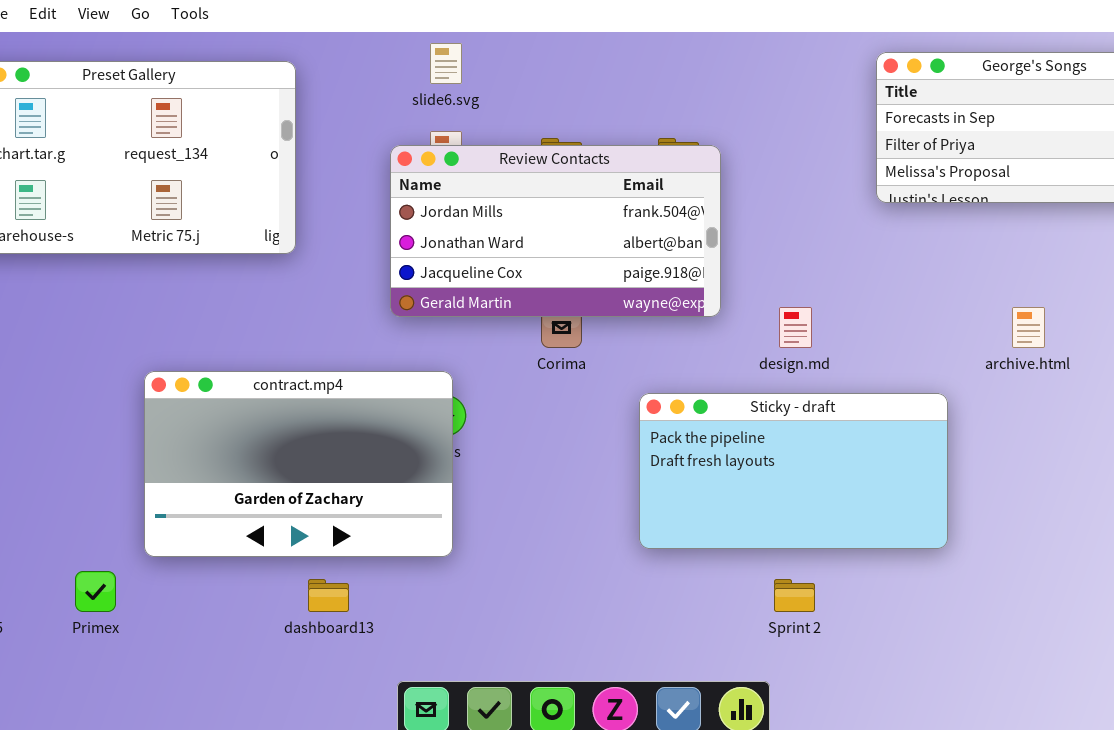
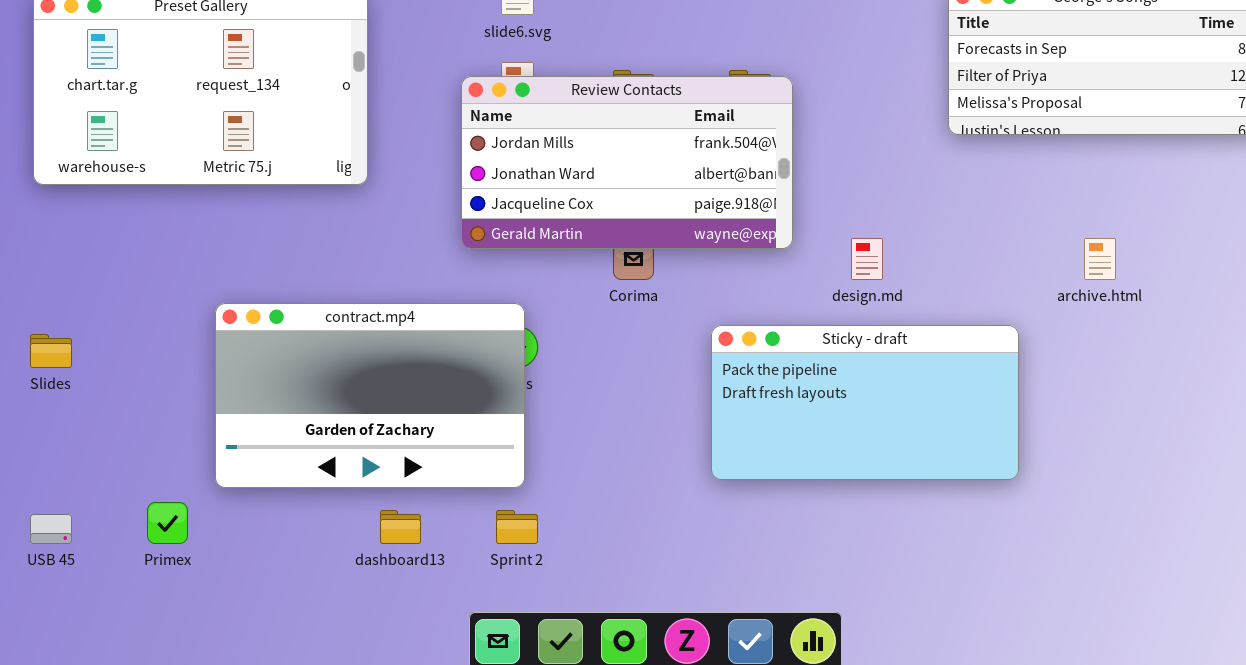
Sprint 2: [774,579,815,612] -> [496,510,538,544], moved

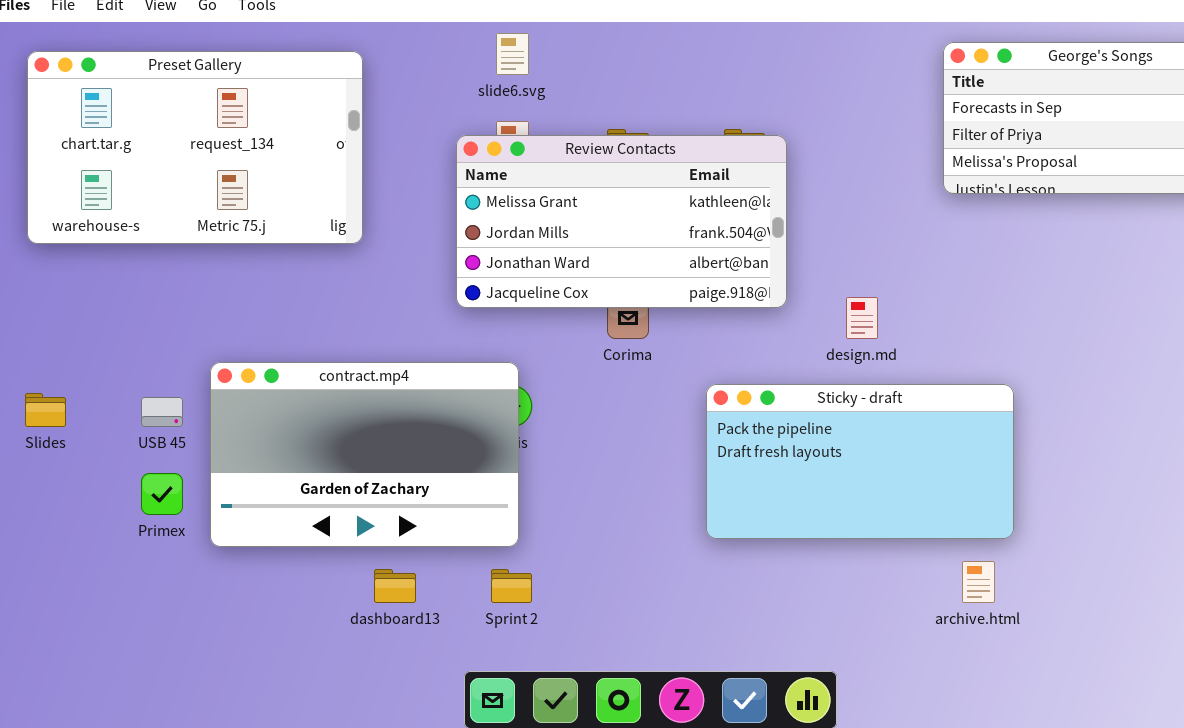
Review Contacts: [461,76,793,249] -> [456,135,787,308], scrolled up 1 row
archive.html: [1084,238,1116,280] -> [962,561,995,603], moved
Primex: [147,502,188,544] -> [141,473,183,515], moved
USB 45: [30,514,72,544] -> [141,397,183,427], moved

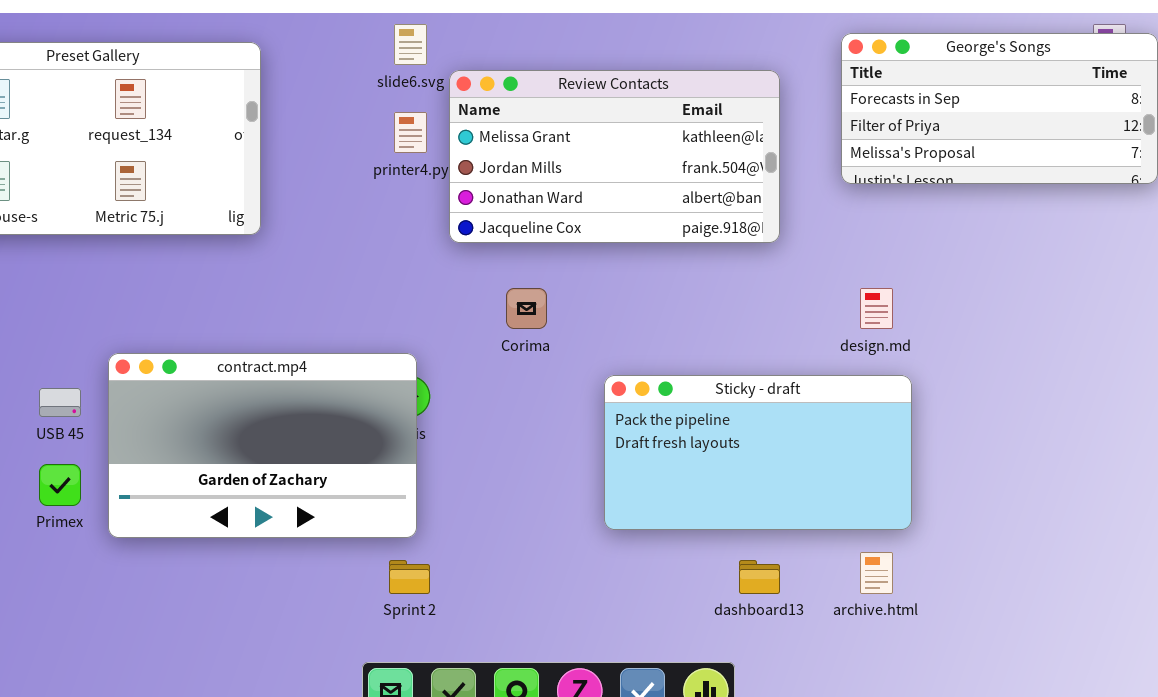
Review Contacts: [456,135,787,308] -> [449,70,780,243], moved
design.md: [846,297,878,339] -> [860,288,893,329], moved
dashboard13: [374,569,416,603] -> [739,560,780,594], moved

